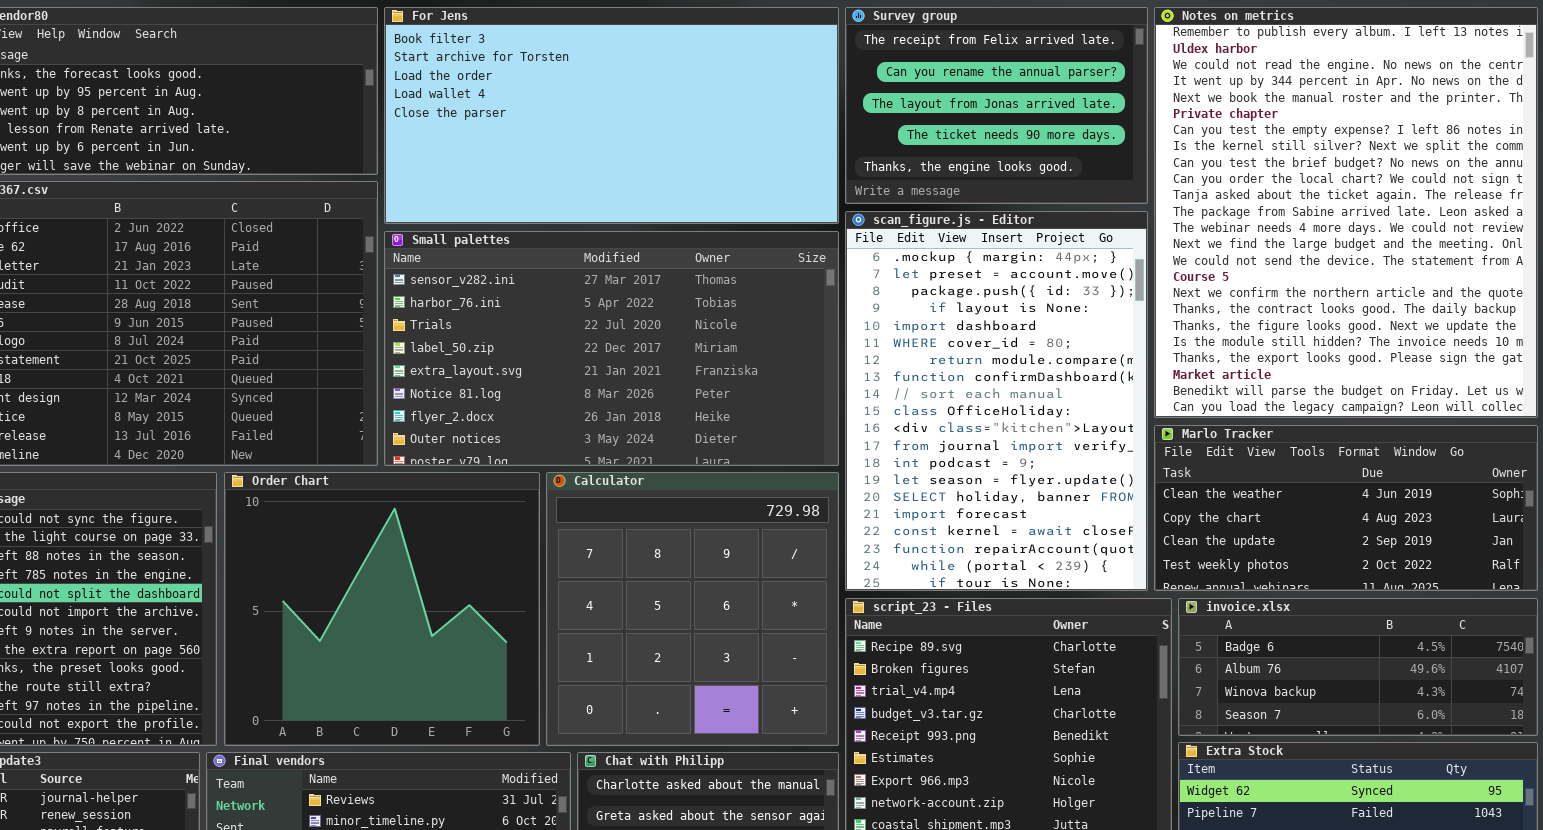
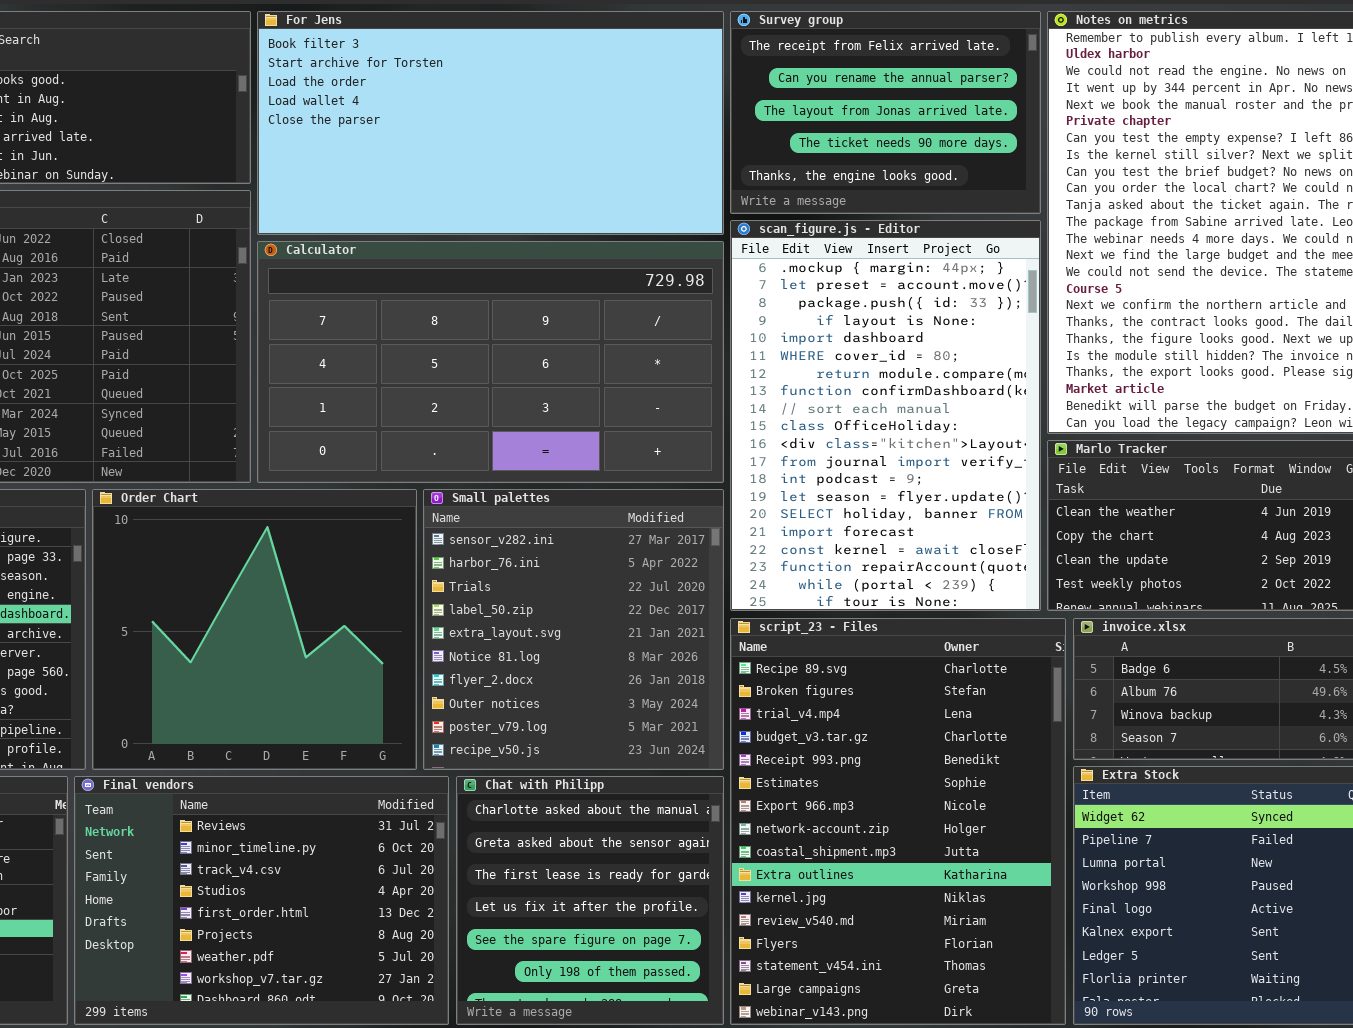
Small palettes: [384,231,839,466] -> [423,489,724,770], moved, resized
Calculator: [546,472,839,746] -> [257,241,724,483], moved, resized

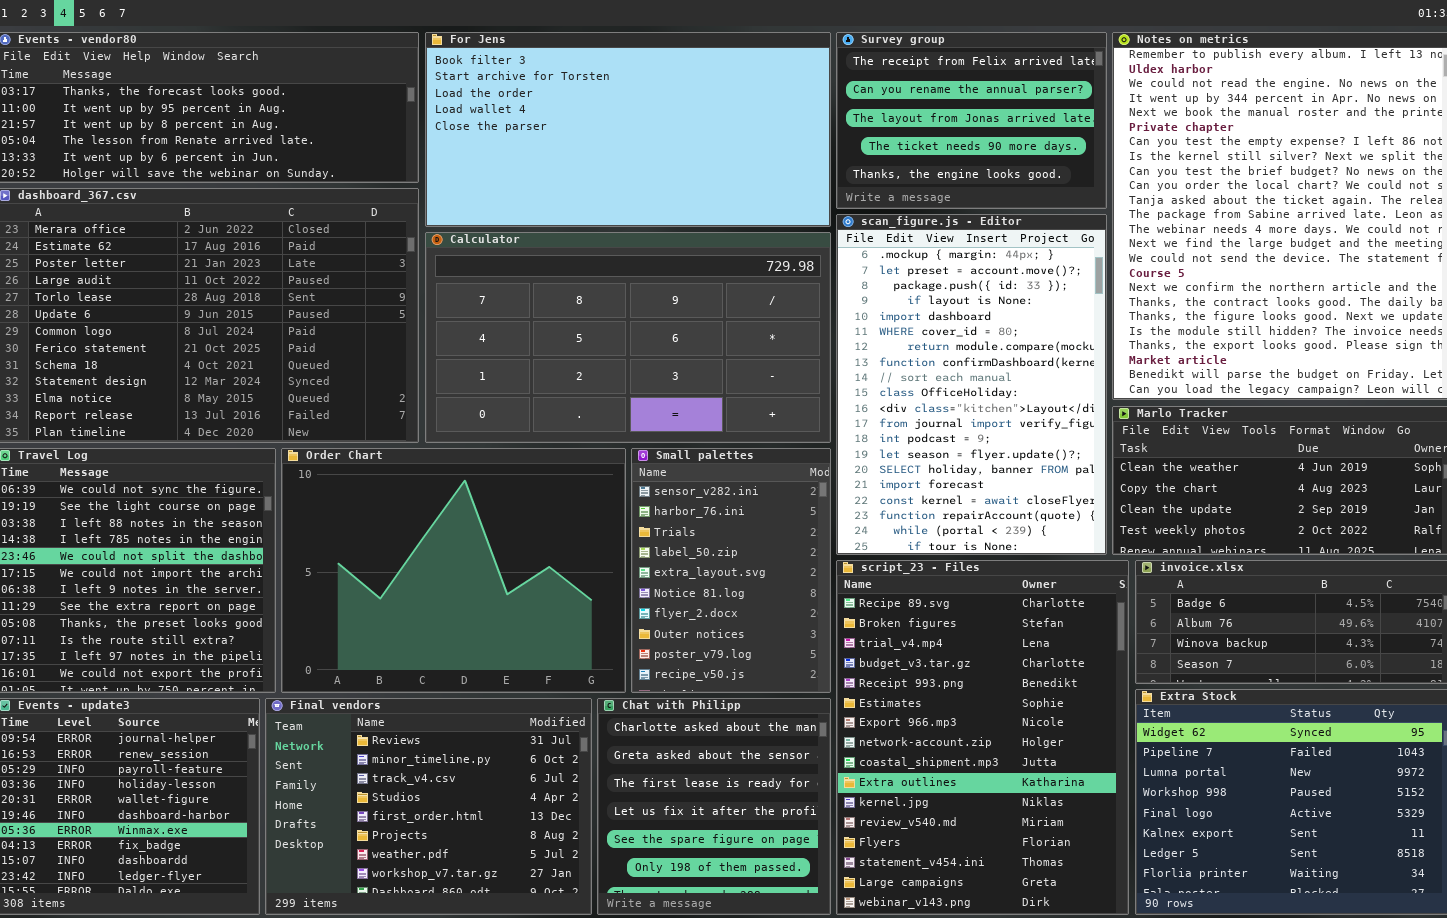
Order Chart: [92,489,417,770] -> [281,448,626,693], resized
Small palettes: [423,489,724,770] -> [631,448,831,693], resized

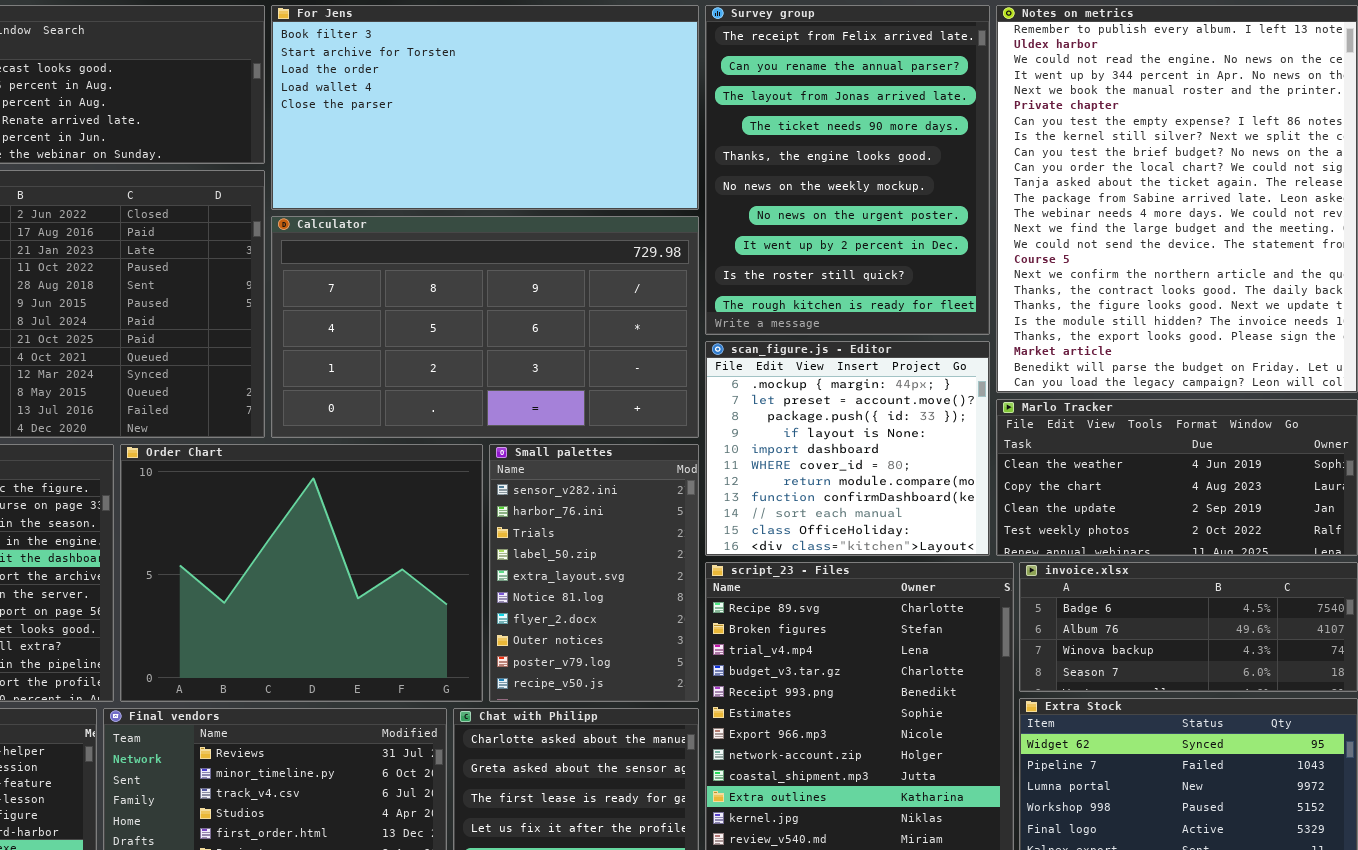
Survey group: [836,32,1107,209] -> [705,5,990,335], resized
scan_figure.js - Editor: [836,214,1107,555] -> [705,341,990,556], resized

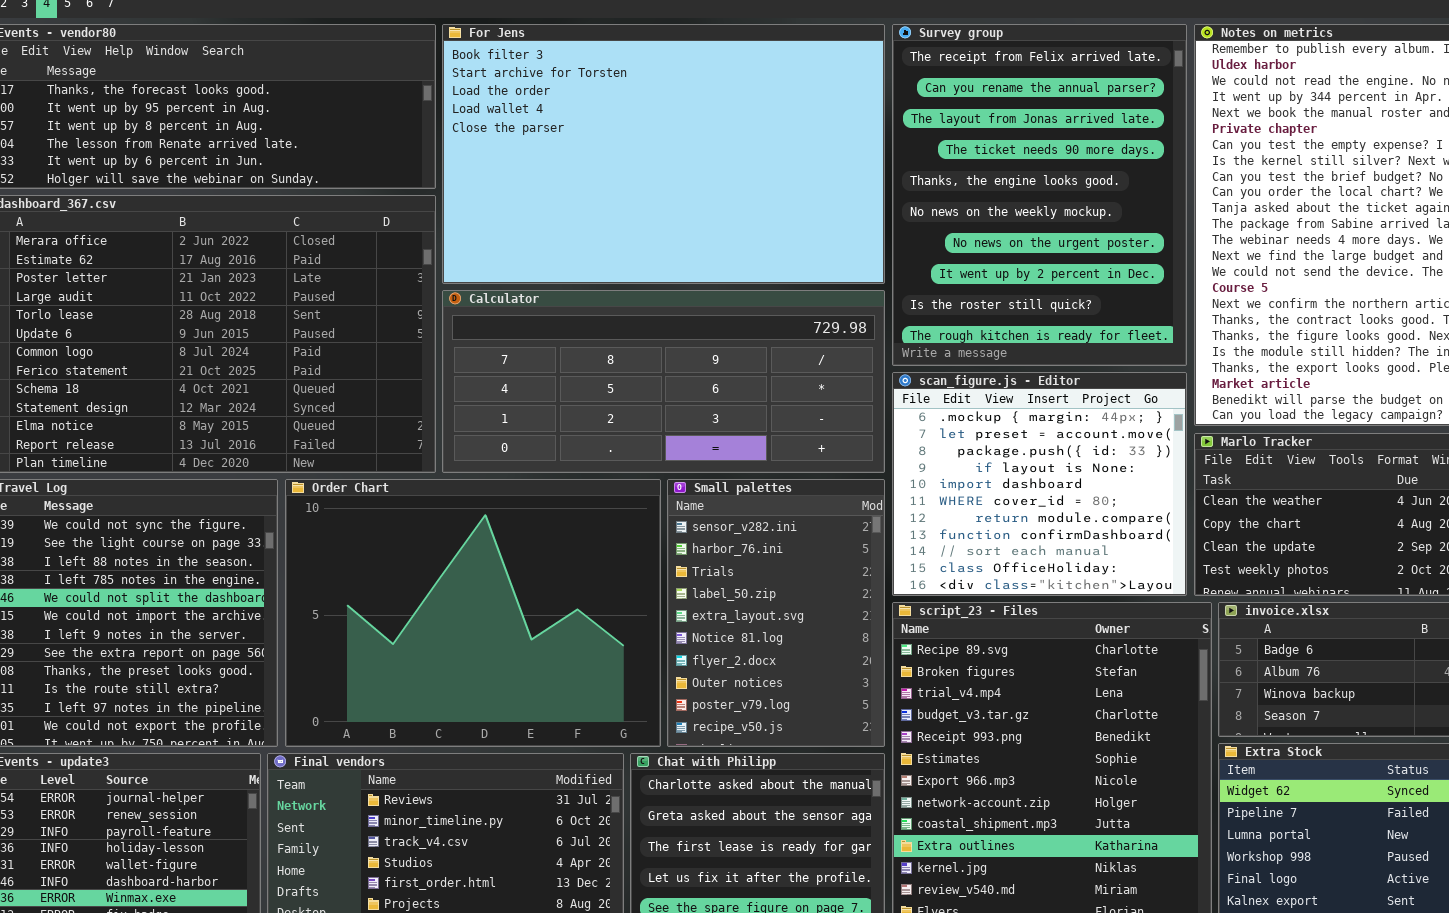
For Jens: [271,5,699,210] -> [442,24,885,284], resized
Calculator: [271,216,699,438] -> [442,290,885,473], resized

